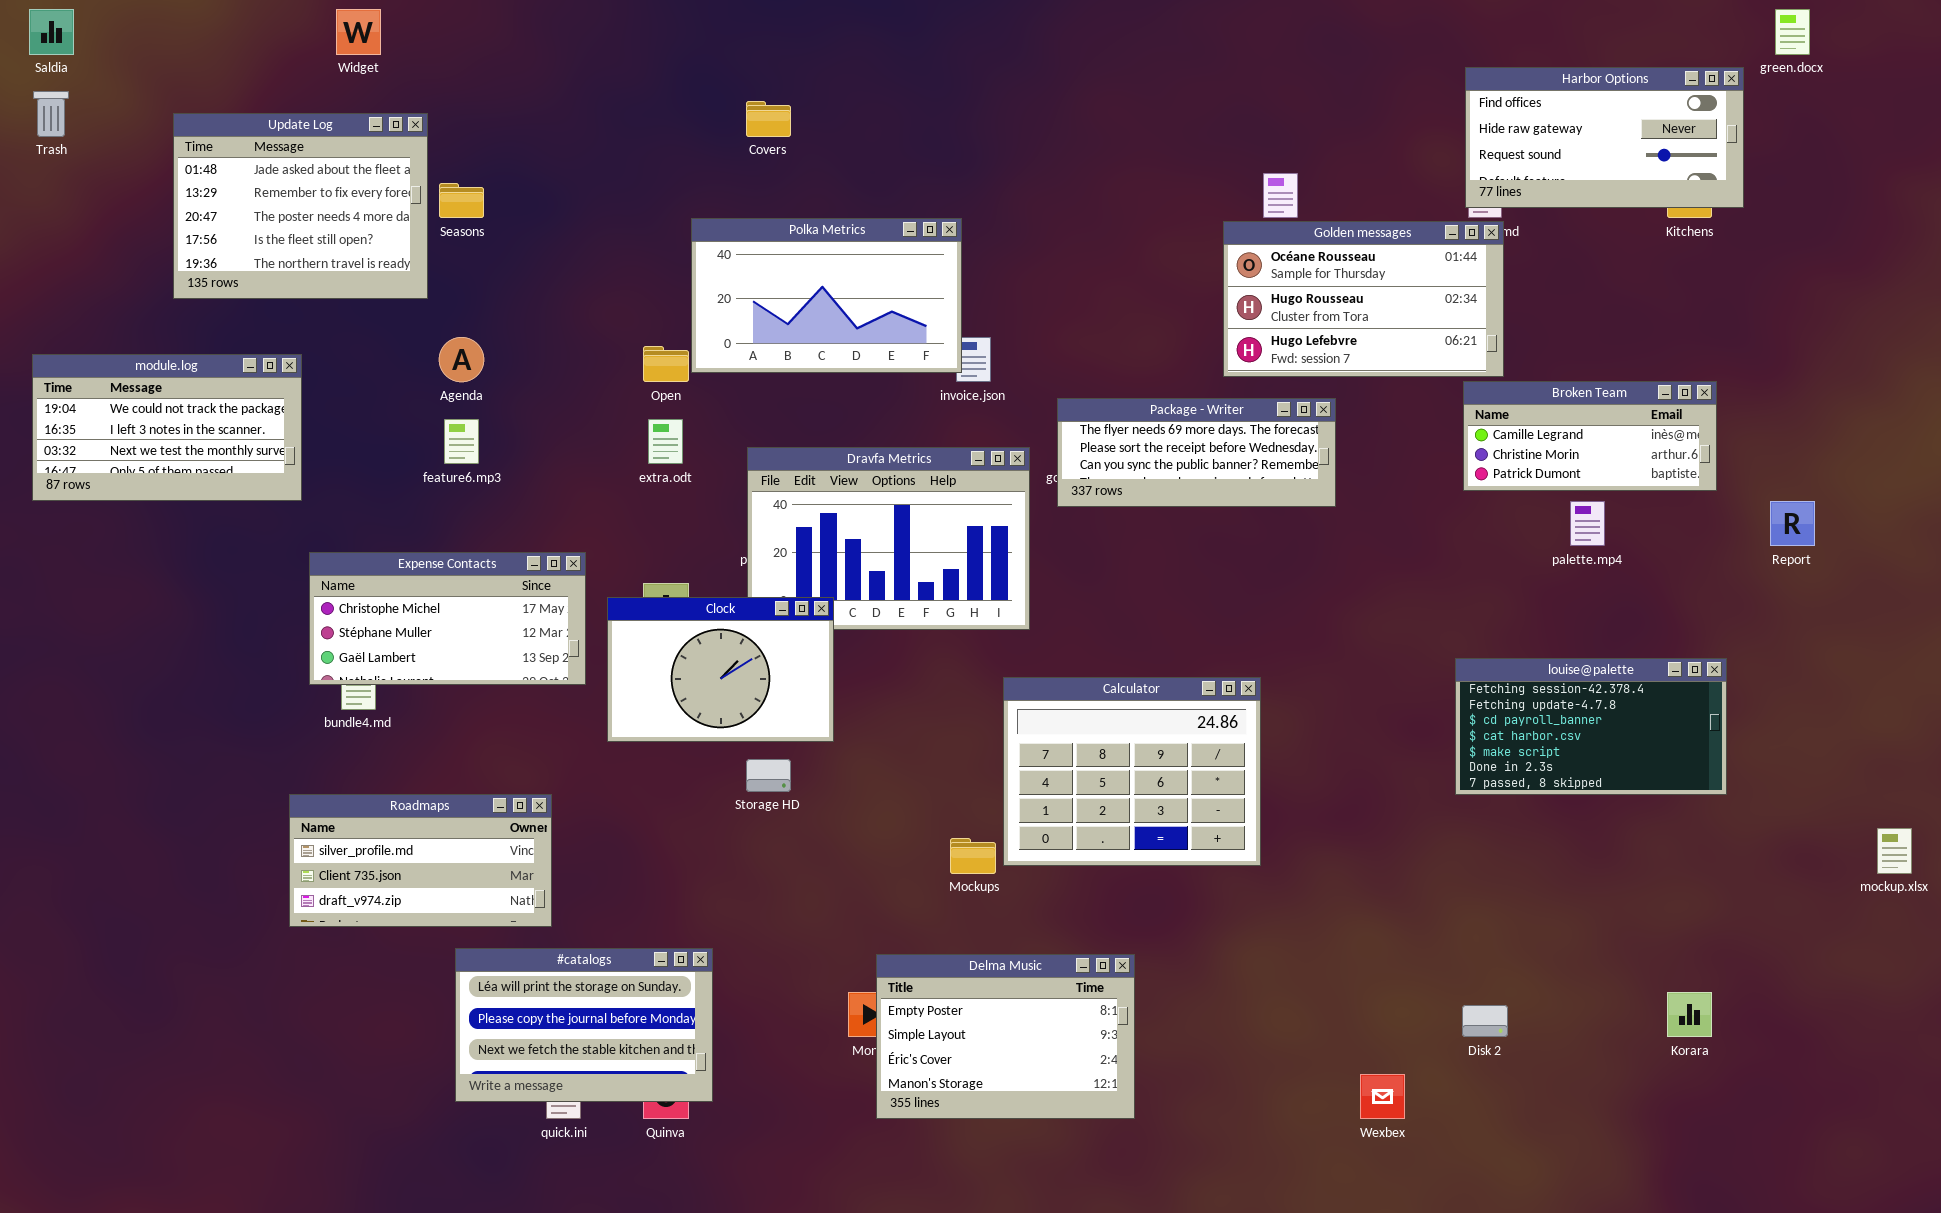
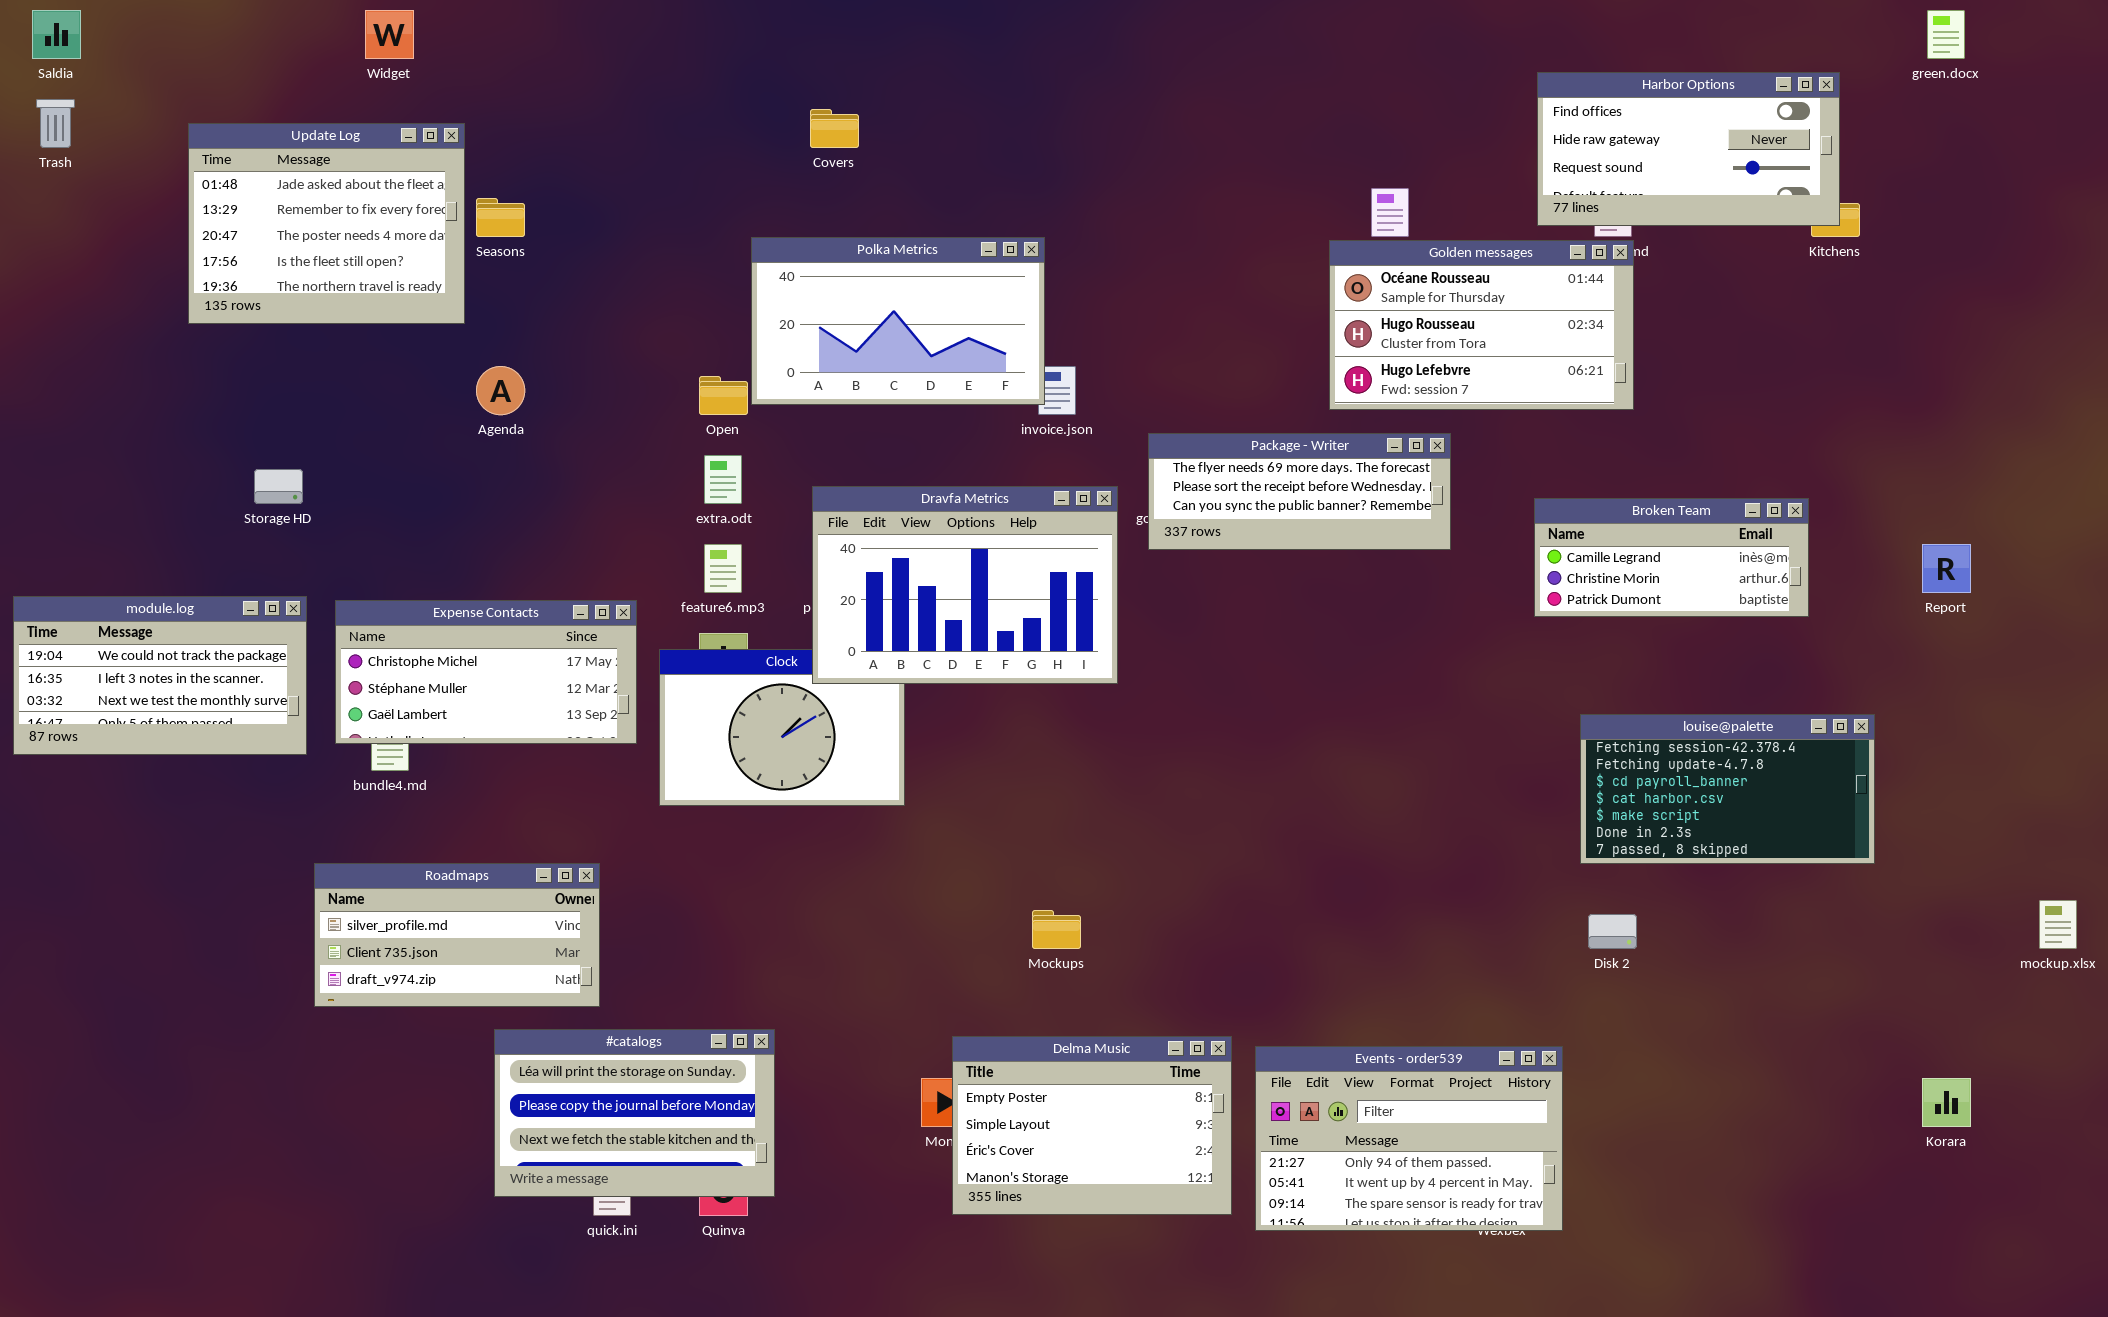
Harbor Options: [1465,67,1744,208] -> [1537,72,1840,226], moved
module.log: [32,354,302,501] -> [13,596,307,755], moved
Broken Team: [1463,381,1717,491] -> [1534,498,1809,617], moved
feature6.mp3: [444,419,479,464] -> [704,544,742,593], moved
Dravfa Metrics: [747,447,1030,630] -> [812,486,1118,684], raised
Calculator: [1003,677,1261,866] -> none, closed
Storage HD: [746,759,791,792] -> [254,469,303,504], moved
Events - order539: none -> [1255,1046,1563,1231], opened
Korara: [1667,992,1712,1037] -> [1922,1078,1971,1127], moved
Disk 2: [1462,1005,1508,1037] -> [1588,914,1637,949], moved

